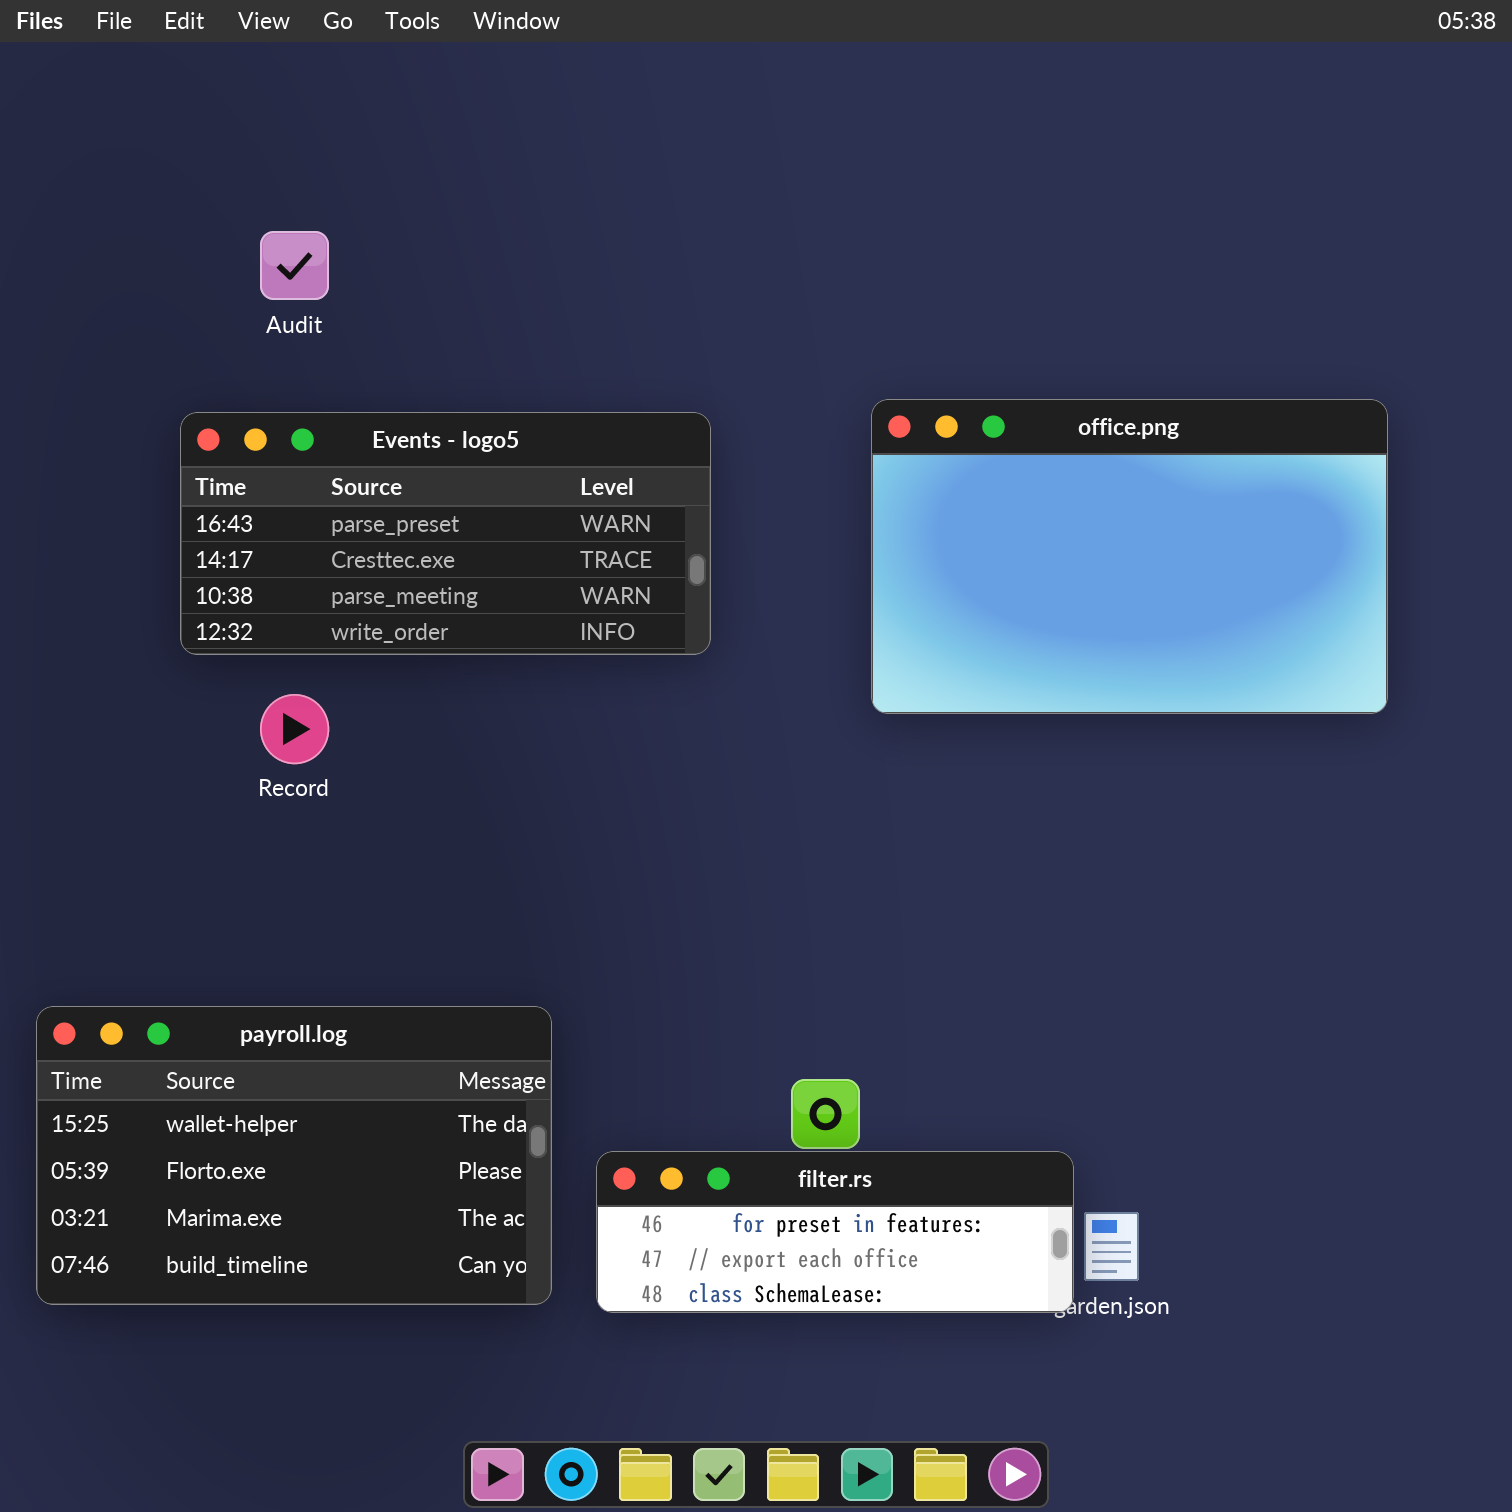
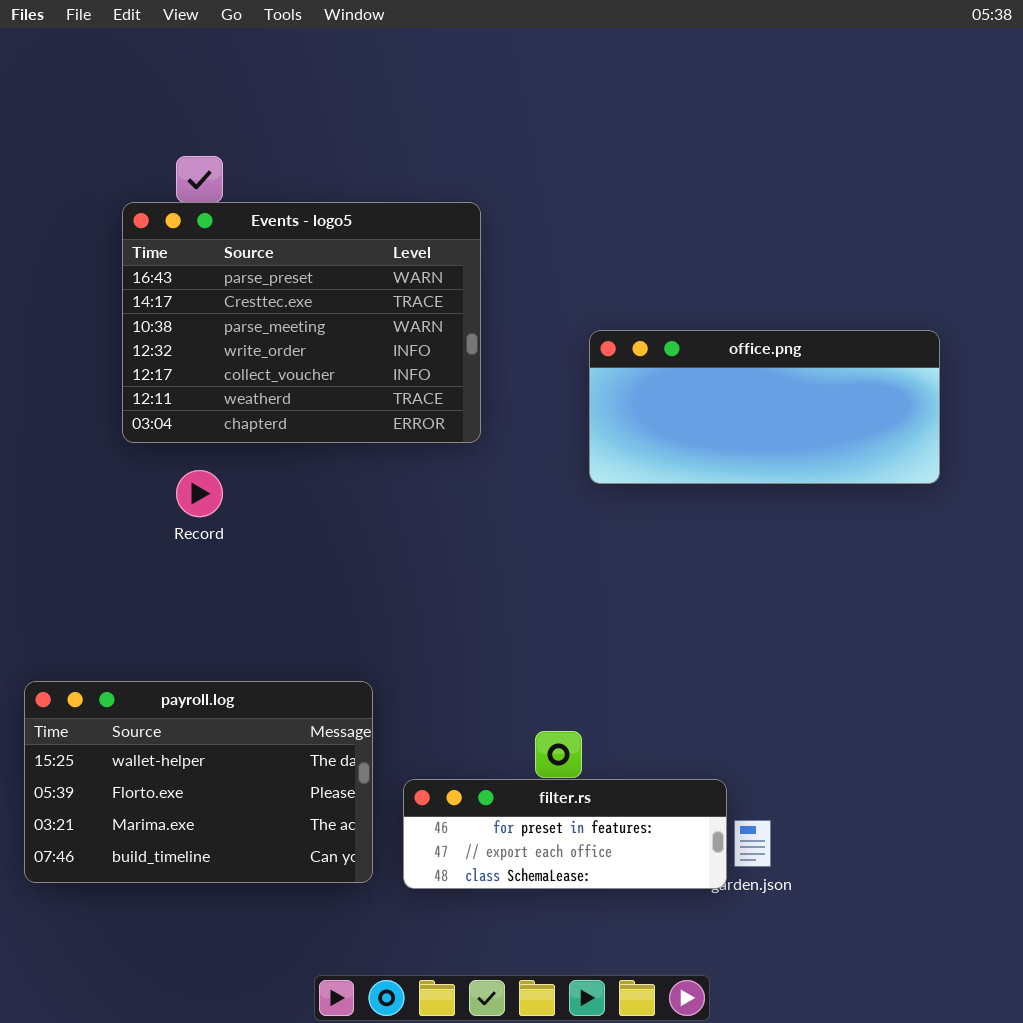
office.png: [871,399,1388,714] -> [589,330,940,484], resized
Events - logo5: [180,412,711,655] -> [122,202,481,443], resized

